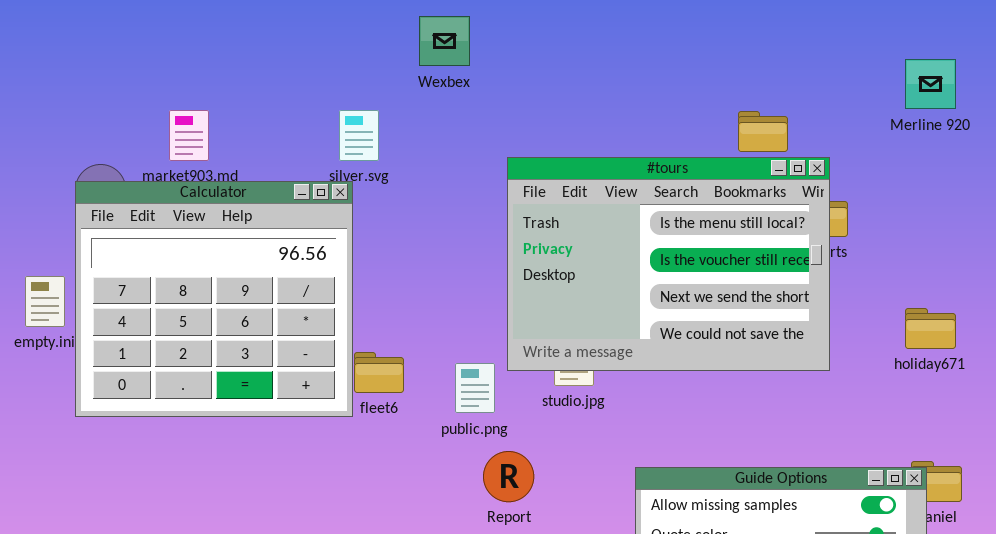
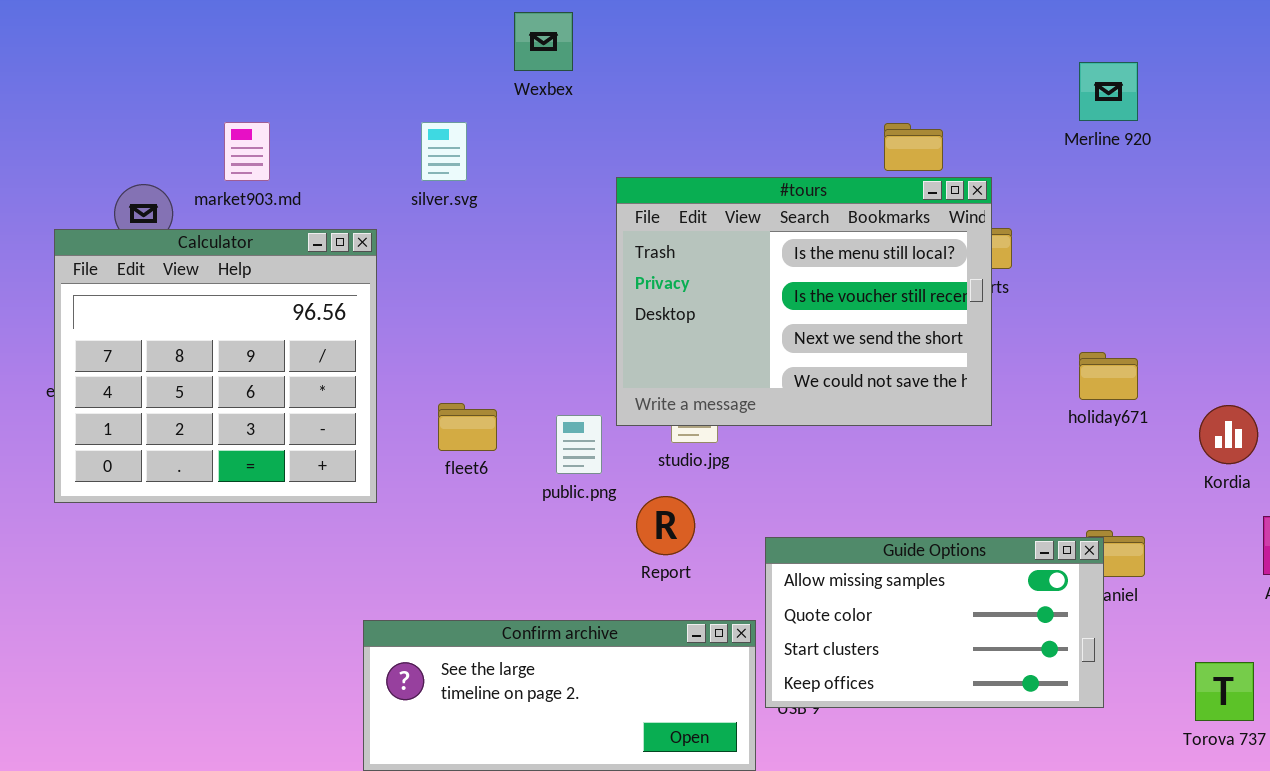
Calculator: [75,181,353,417] -> [54,229,377,503], moved
Report: [483,451,534,502] -> [636,496,695,555], moved

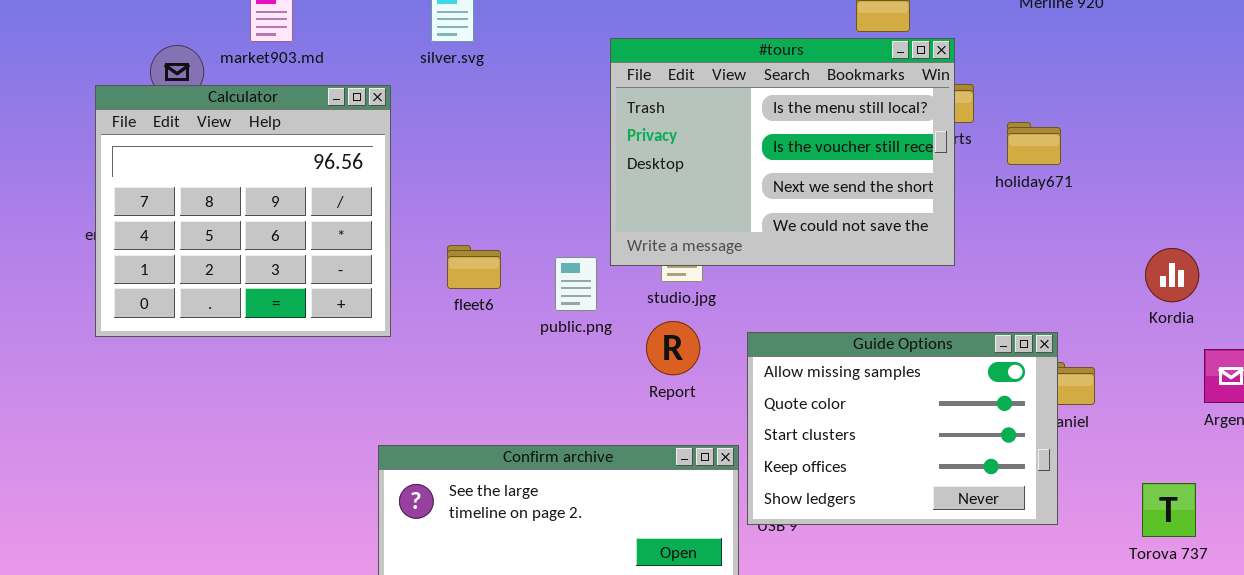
holiday671: [1079,352,1138,400] -> [1007,122,1061,165], moved
Report: [636,496,695,555] -> [646,321,700,375], moved
Guide Options: [765,537,1104,708] -> [747,332,1058,525], resized

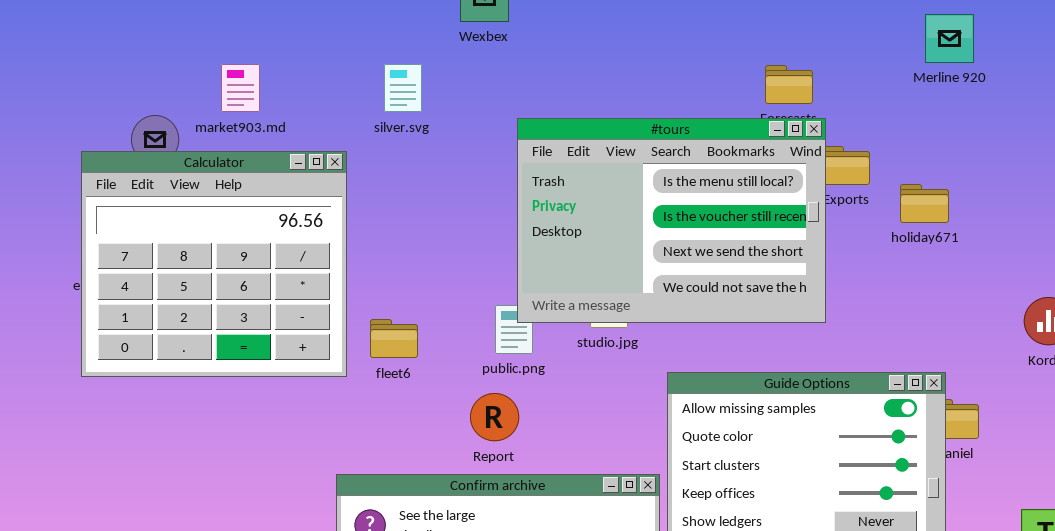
#tours: [610,38,955,266] -> [517,118,826,323], moved
fleet6: [447,245,501,289] -> [370,319,418,358], moved
Report: [646,321,700,375] -> [470,393,519,441], moved

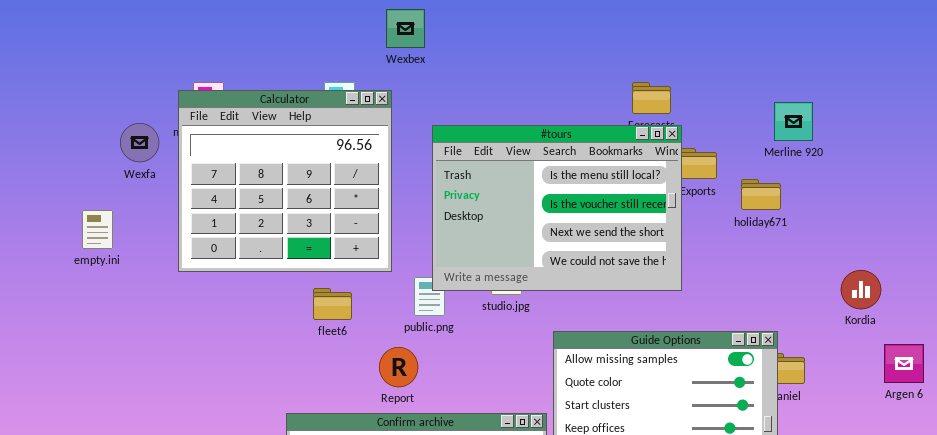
Merline 920: [925,14,974,63] -> [774,102,813,141], moved
Calculator: [81,151,347,377] -> [178,90,392,272], moved
Report: [470,393,519,441] -> [379,347,418,387], moved

